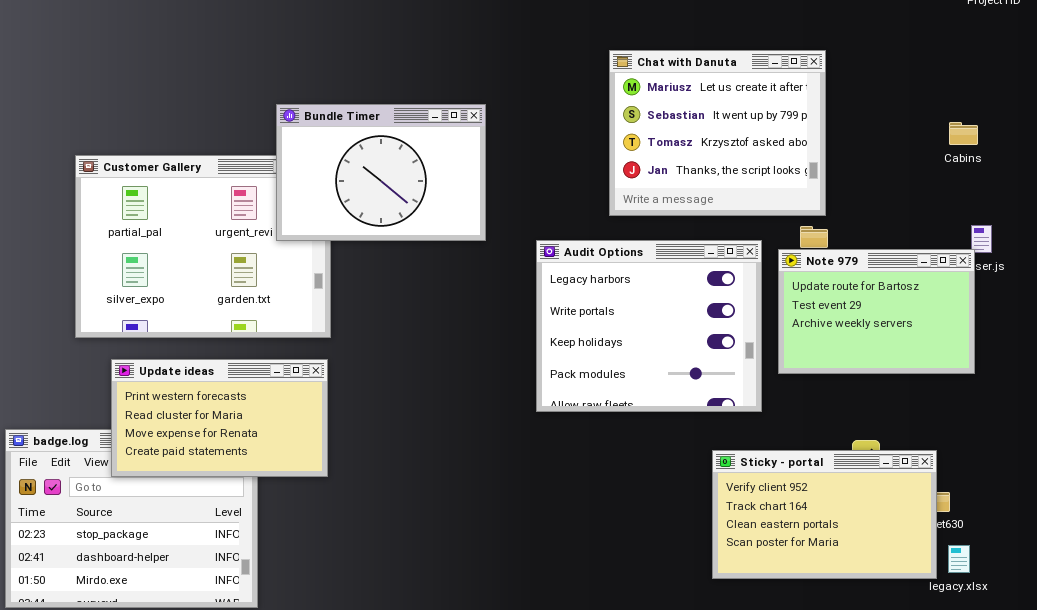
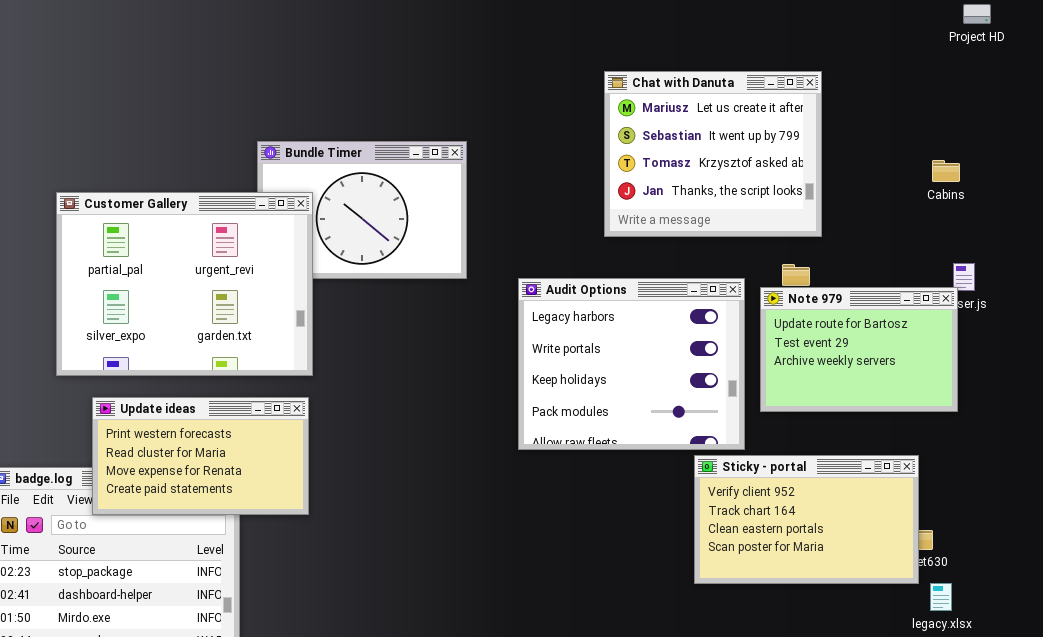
Chat with Danuta: [609,50,826,216] -> [604,71,822,237], moved
Customer Gallery: [75,155,331,338] -> [56,192,313,376], raised
Sticky - portal: [712,450,937,579] -> [694,455,919,584], moved

